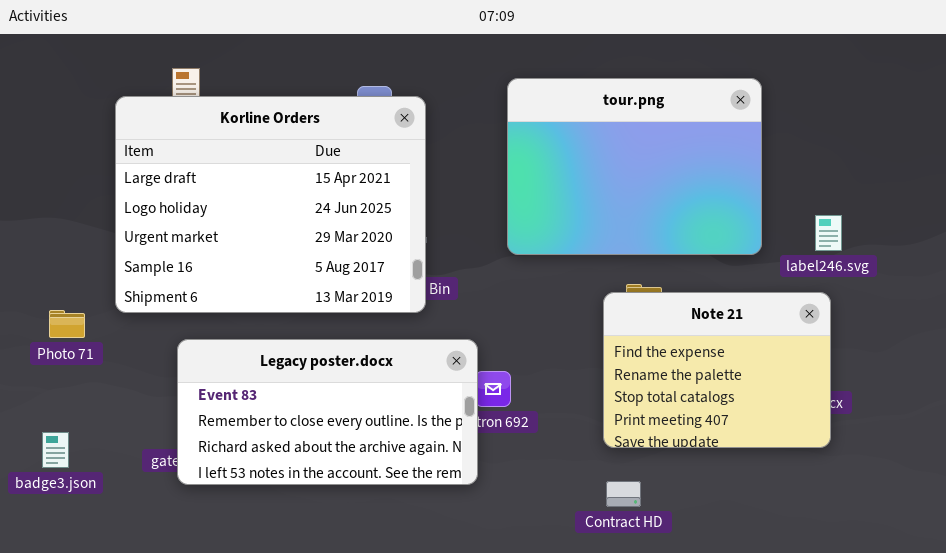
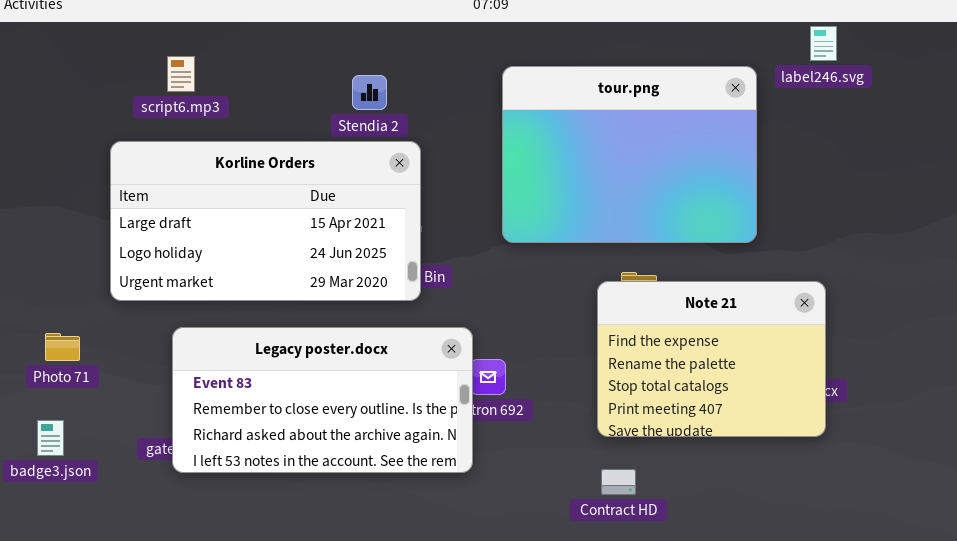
Korline Orders: [115,96,426,313] -> [110,141,421,301], resized
label246.svg: [815,215,842,251] -> [810,26,837,61], moved
Photo 71: [49,310,85,338] -> [45,333,80,361], moved

